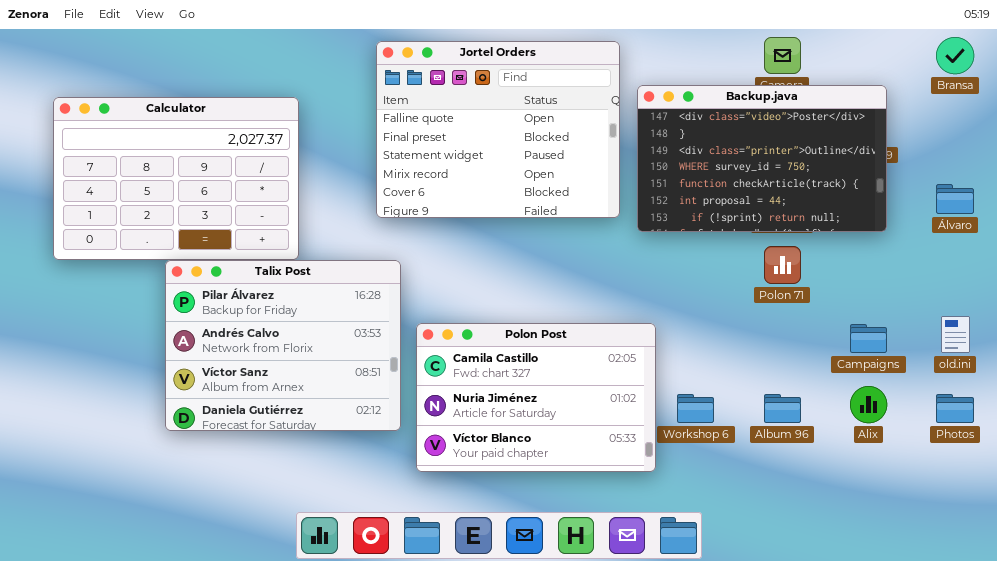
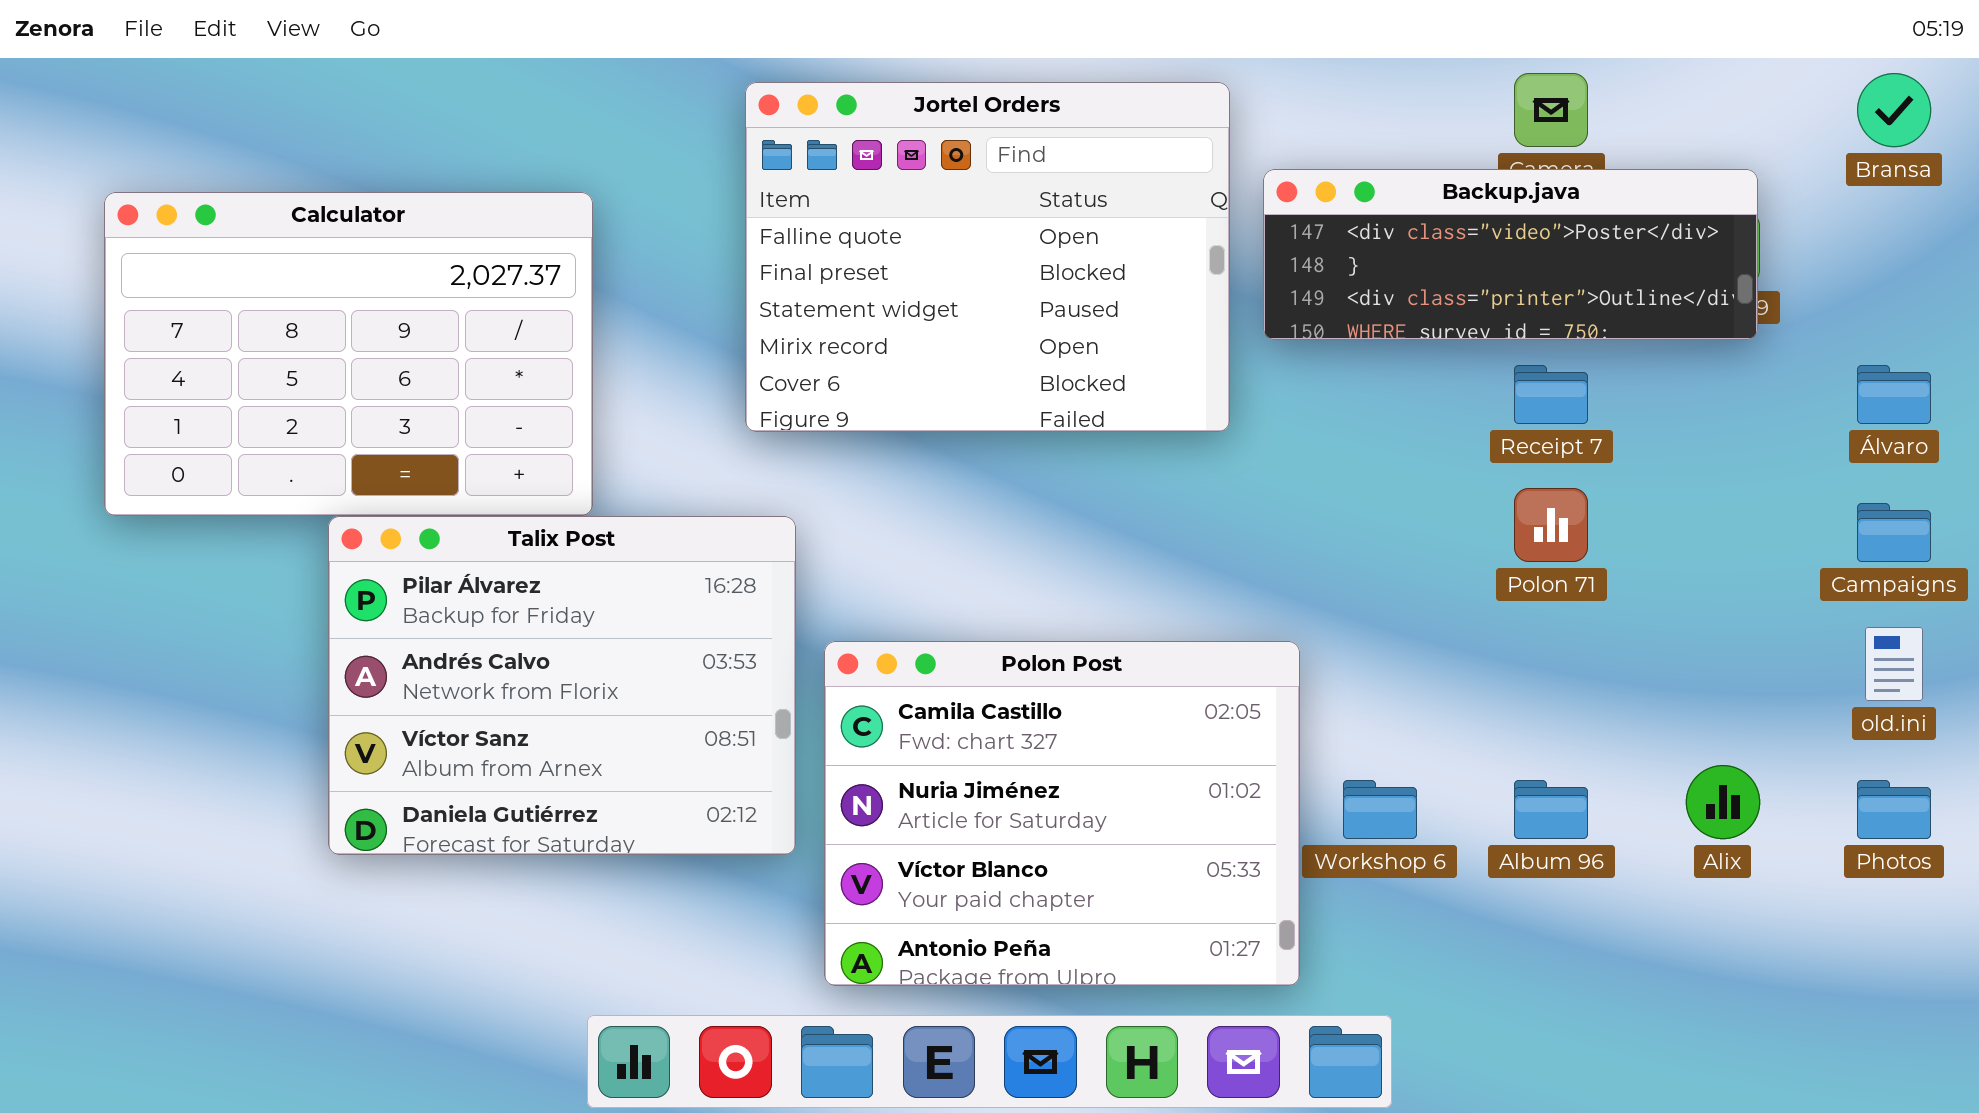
Backup.java: [637,85,887,232] -> [1263,169,1758,340], resized
Polon Post: [416,323,656,472] -> [824,641,1300,986], resized
Campaigns: [850,324,887,353] -> [1857,503,1931,562], moved

